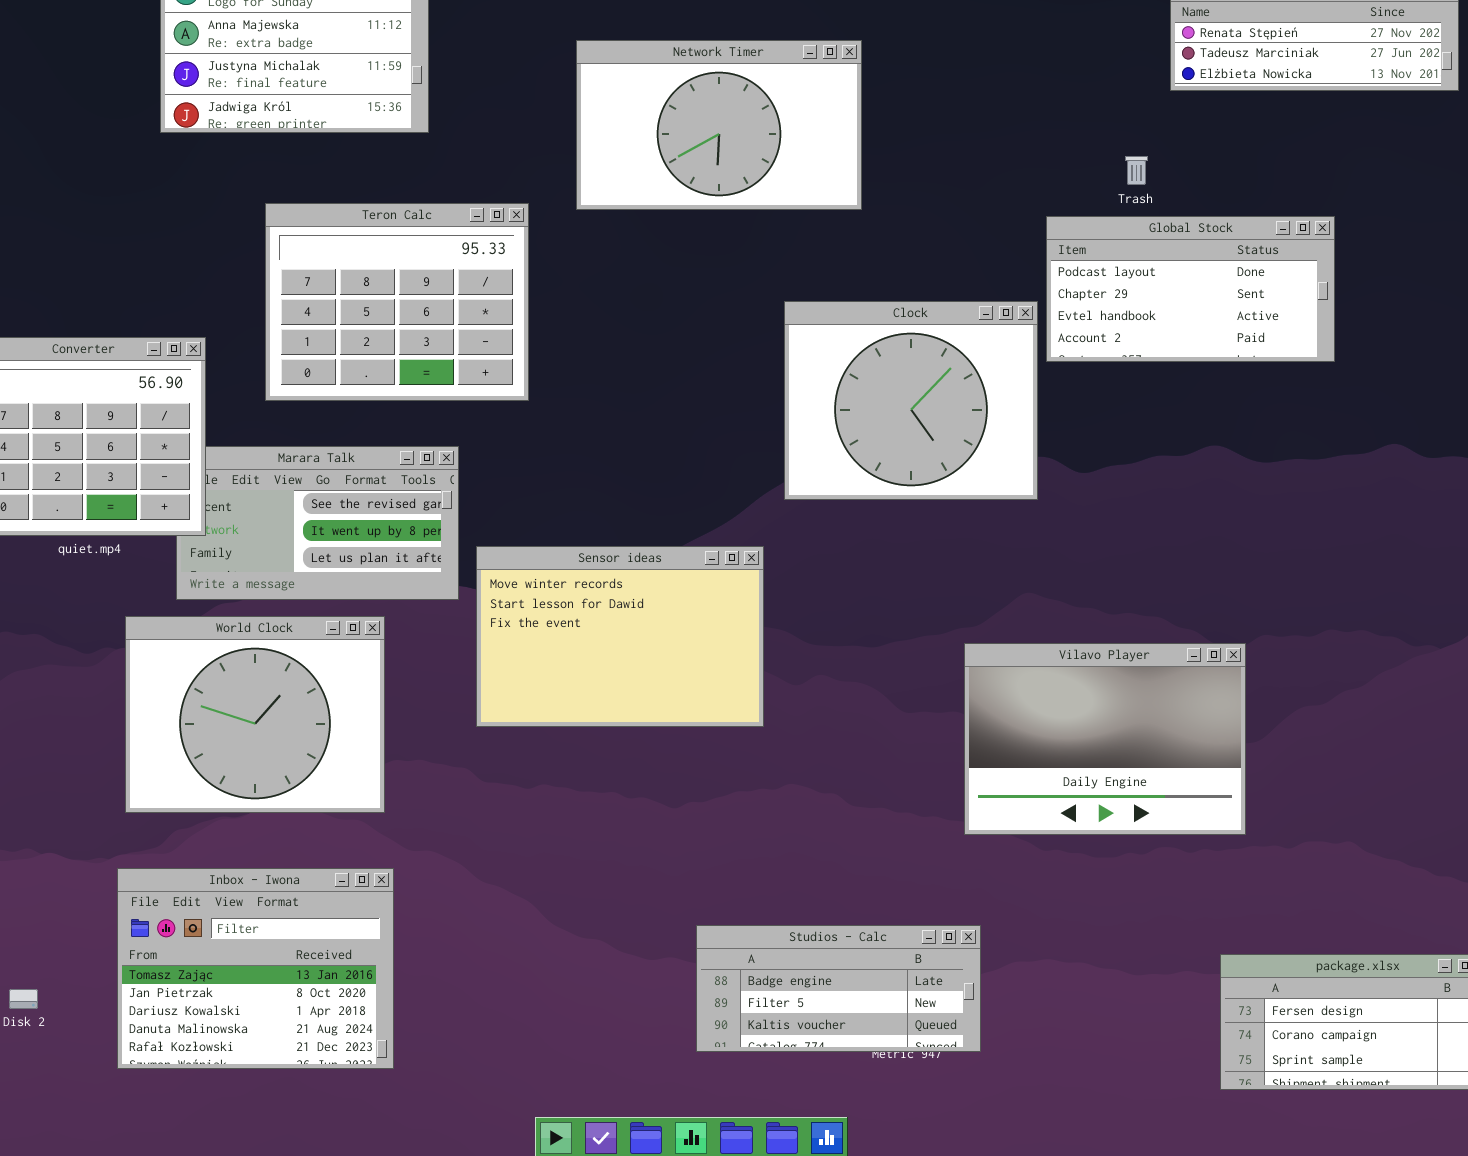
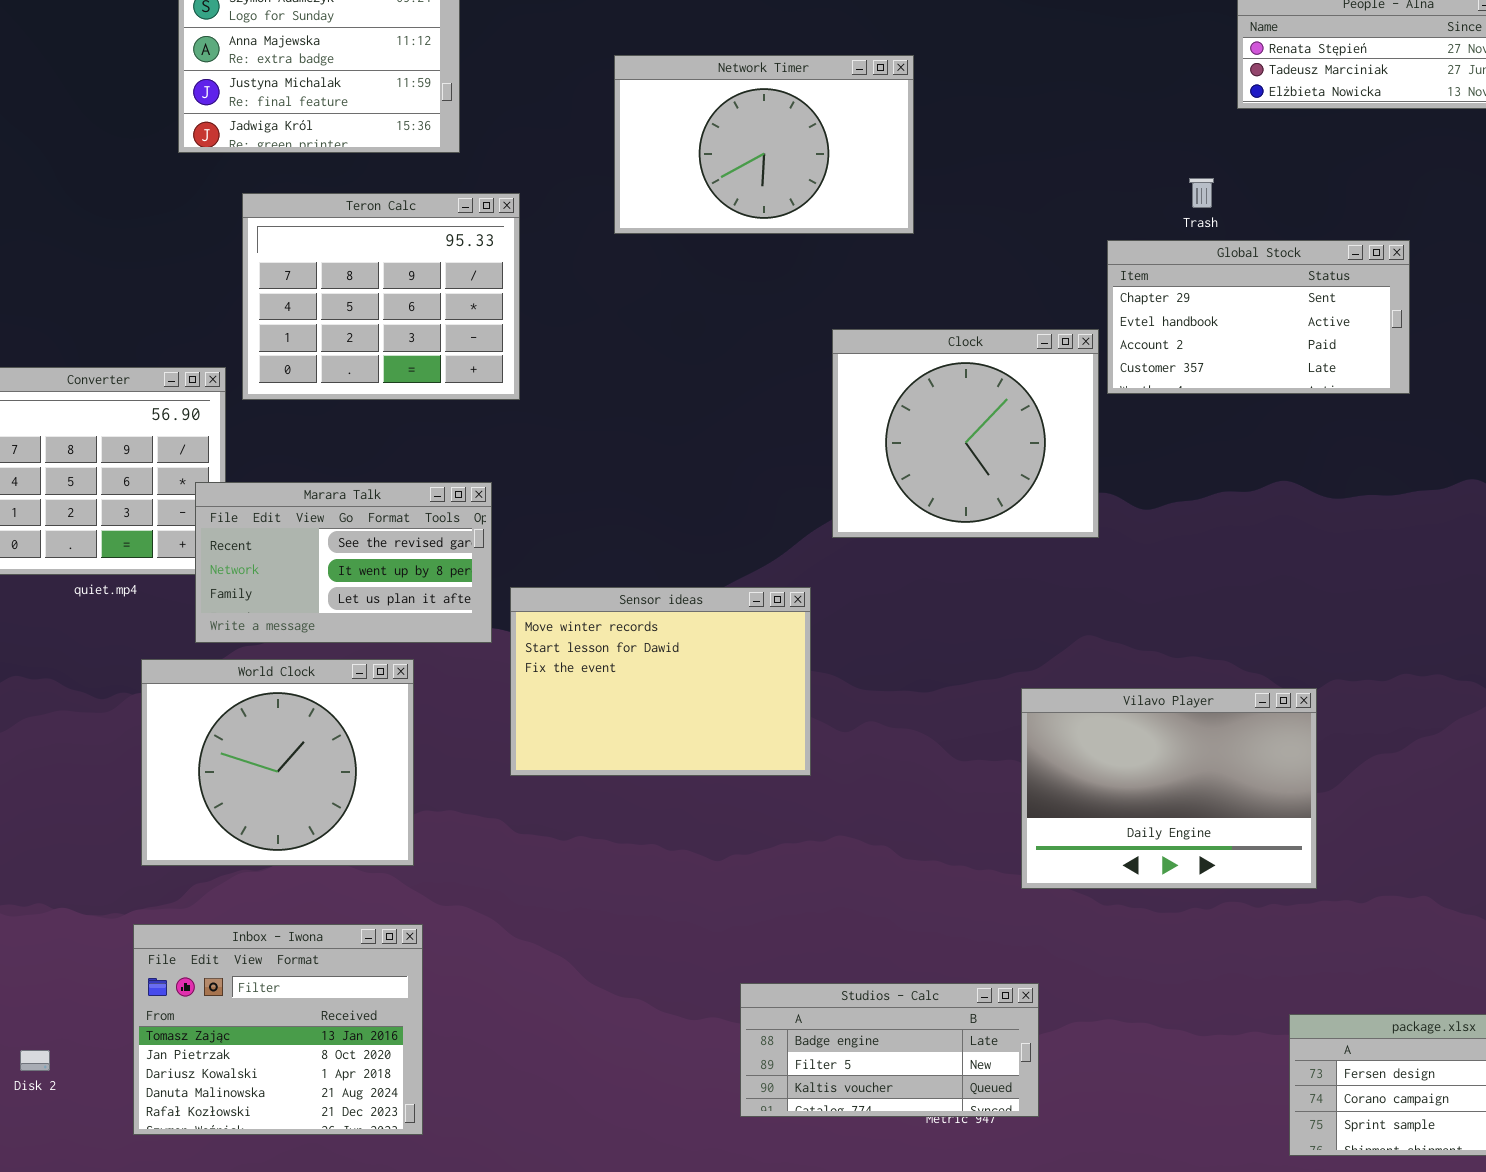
Teron Calc: [265,203,529,401] -> [242,193,520,400], moved
Global Stock: [1046,216,1335,362] -> [1107,240,1410,394], scrolled down 1 row
Marara Talk: [176,446,459,600] -> [195,482,492,643], raised

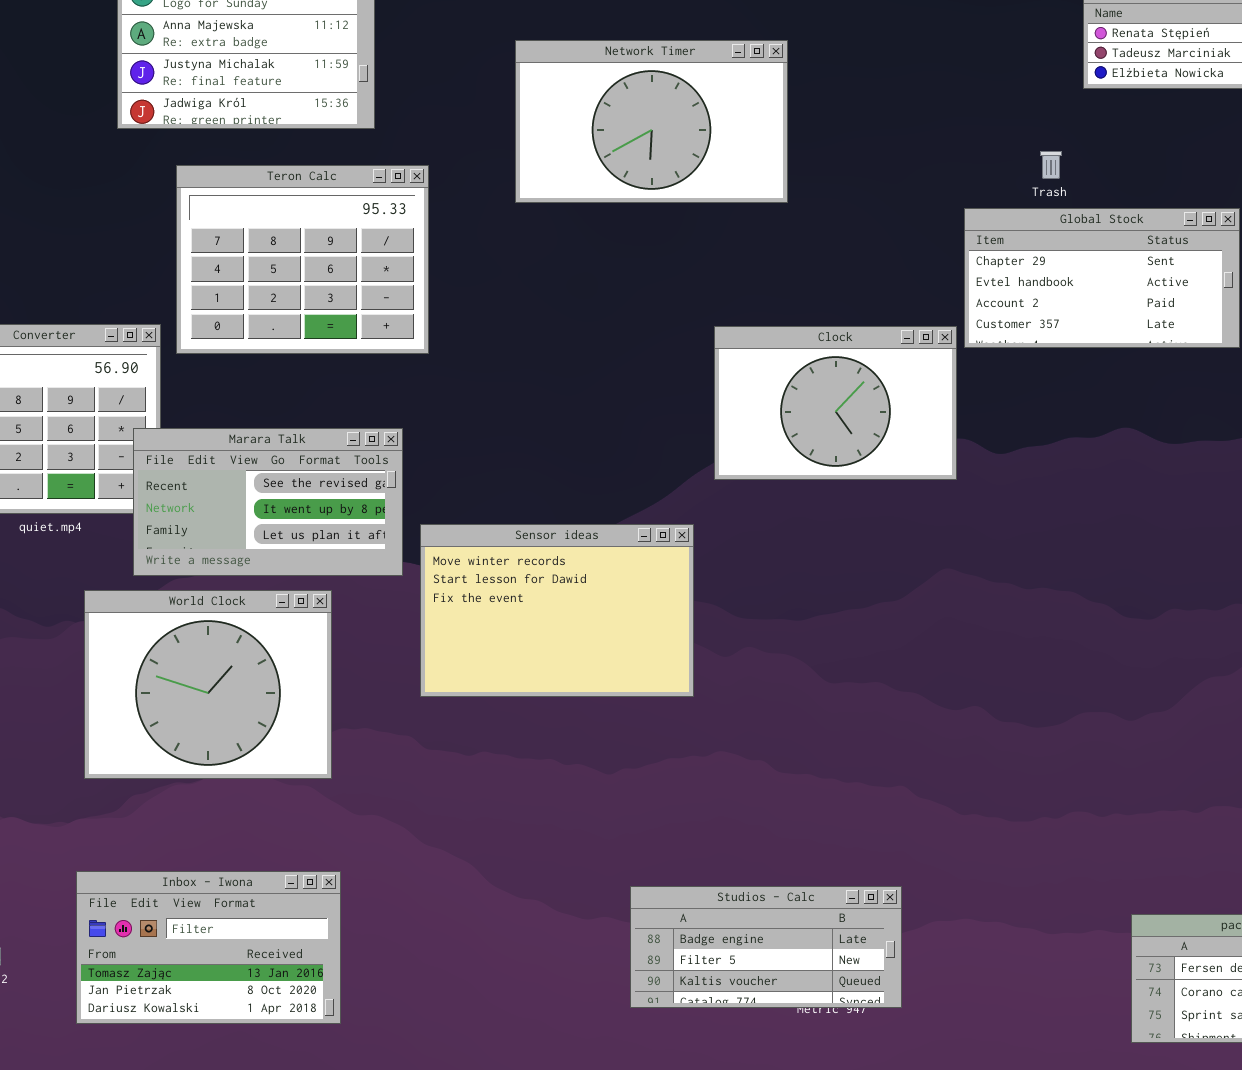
Clock: [832,329,1099,538] -> [714,326,957,480], resized
Vilavo Player: [1021,688,1317,889] -> none, closed
Inbox - Iwona: [133,924,423,1135] -> [76,871,341,1024], resized

